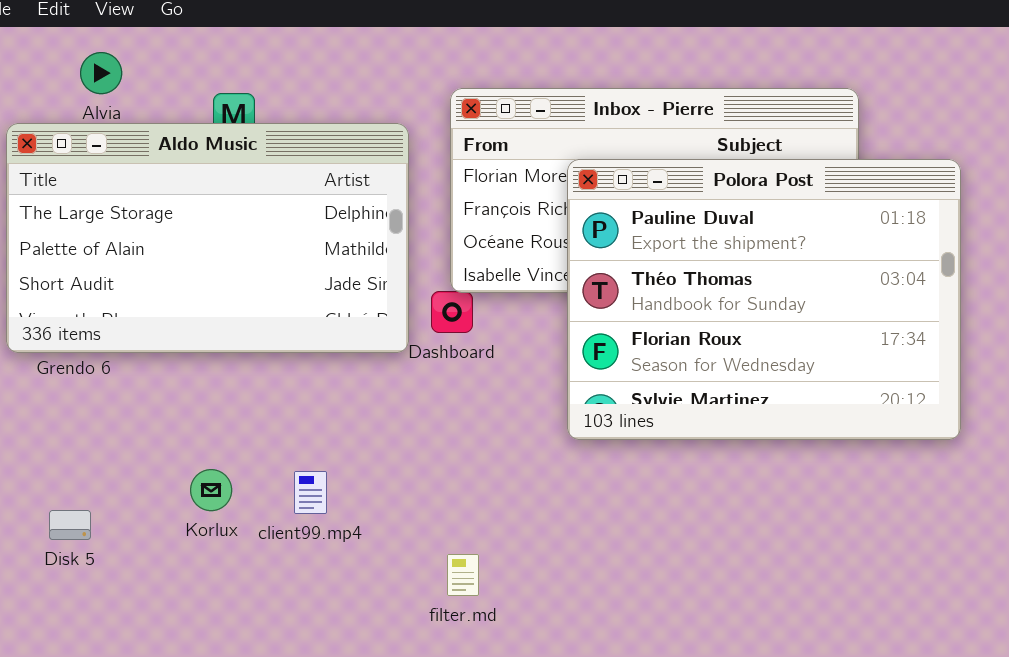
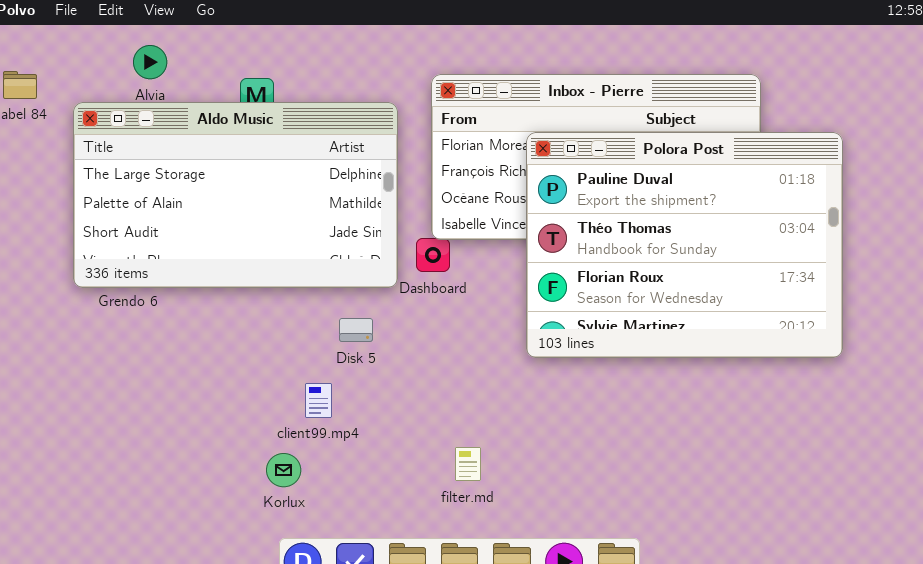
Korlux: [190,469,232,511] -> [266,453,301,487], moved
Disk 5: [49,510,91,540] -> [339,318,373,342], moved
filter.md: [447,554,479,596] -> [455,447,481,481], moved

